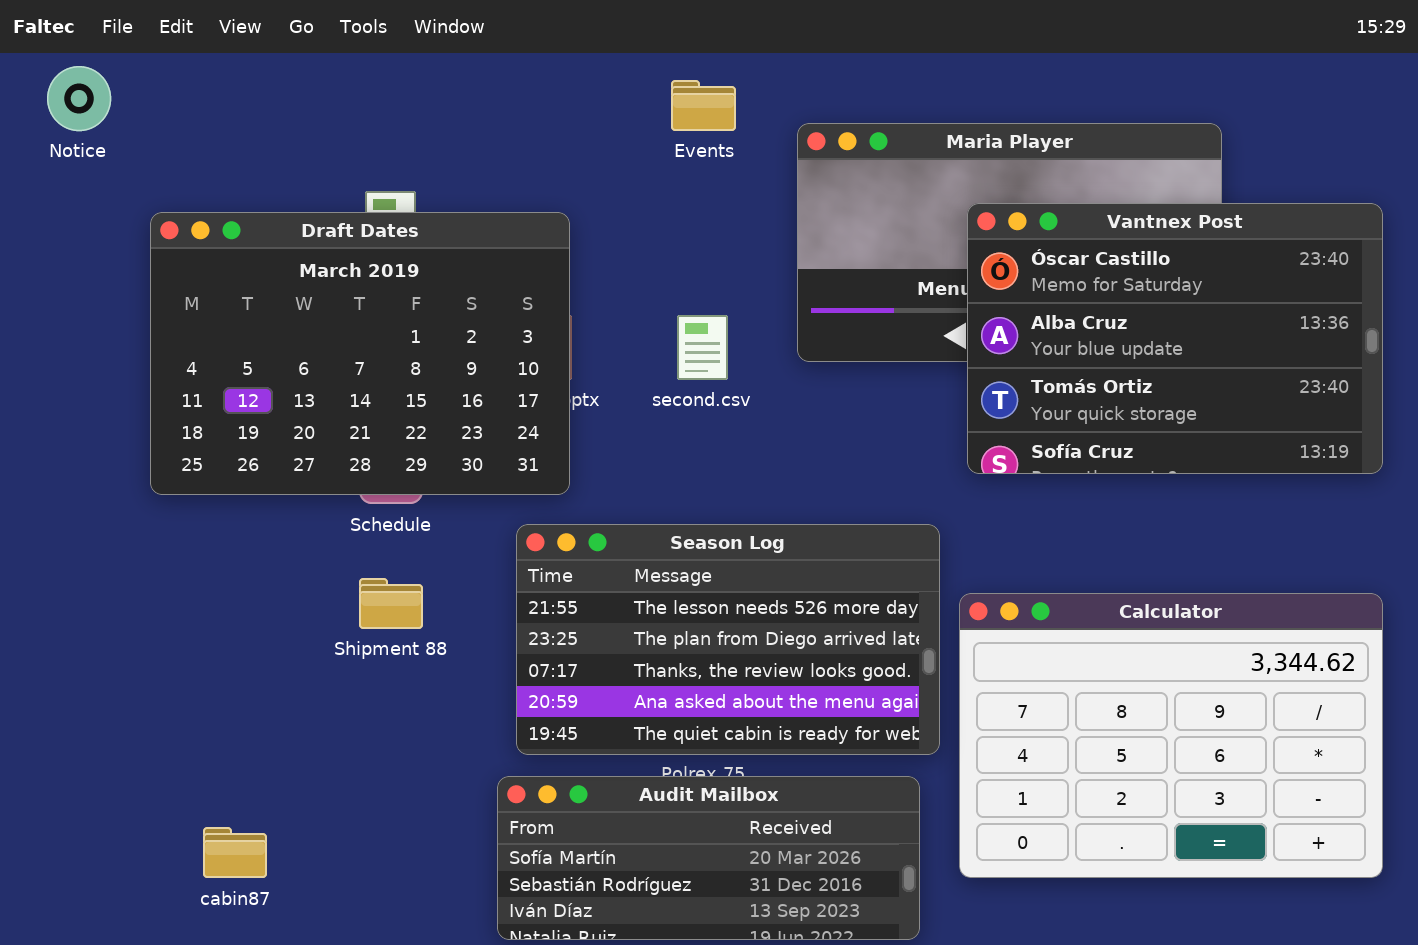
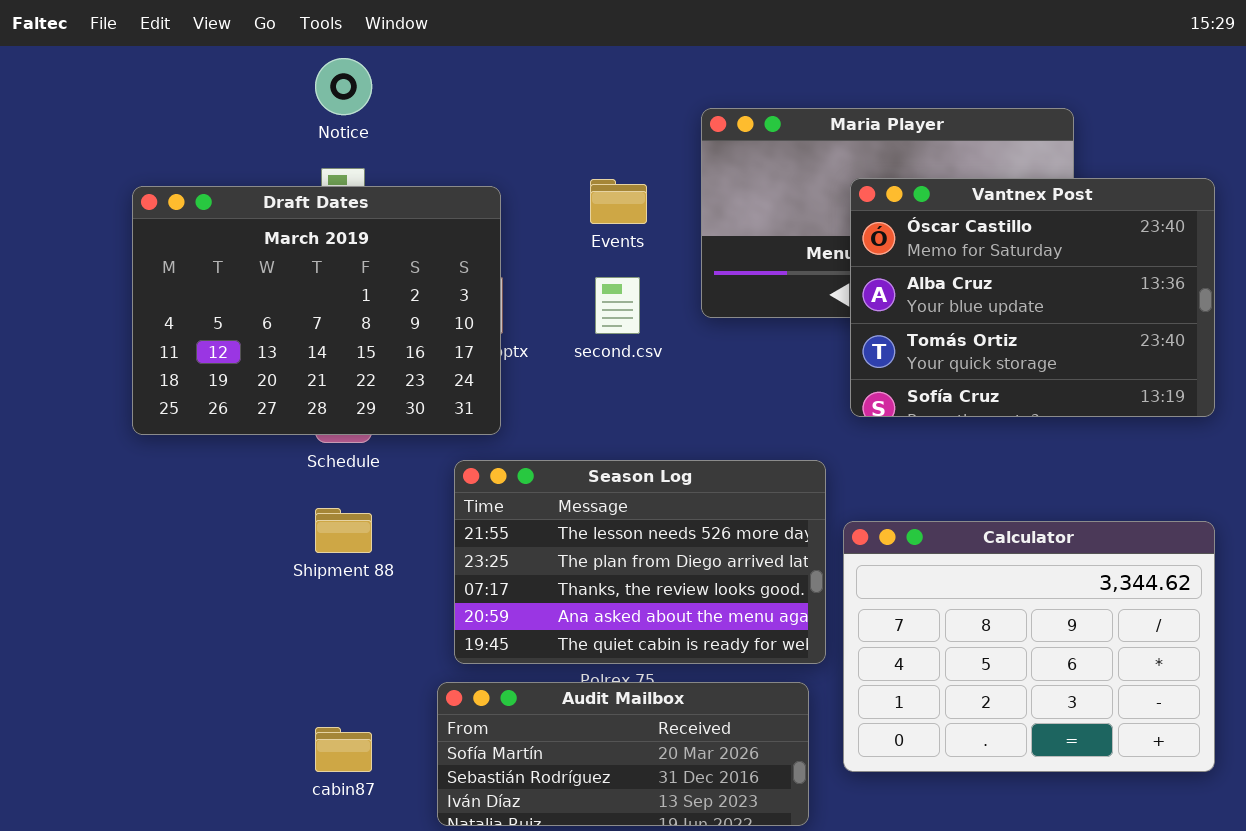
Notice: [47,66,111,131] -> [315,58,372,115], moved
Events: [671,80,736,131] -> [590,179,647,224], moved
cabin87: [203,827,267,878] -> [315,727,372,772], moved

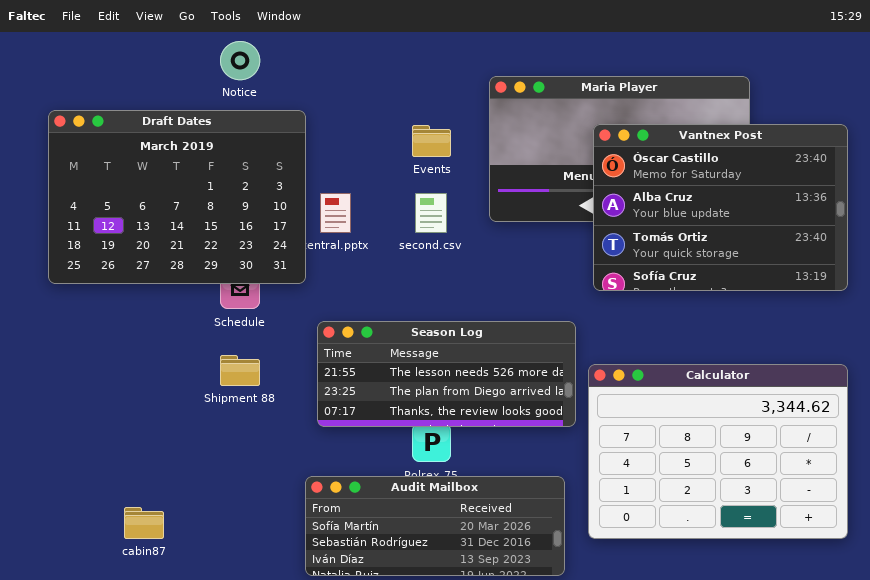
Draft Dates: [132,186,501,435] -> [48,110,306,284], moved
Season Log: [454,460,826,664] -> [317,321,576,427], resized
cabin87: [315,727,372,772] -> [124,507,164,539], moved

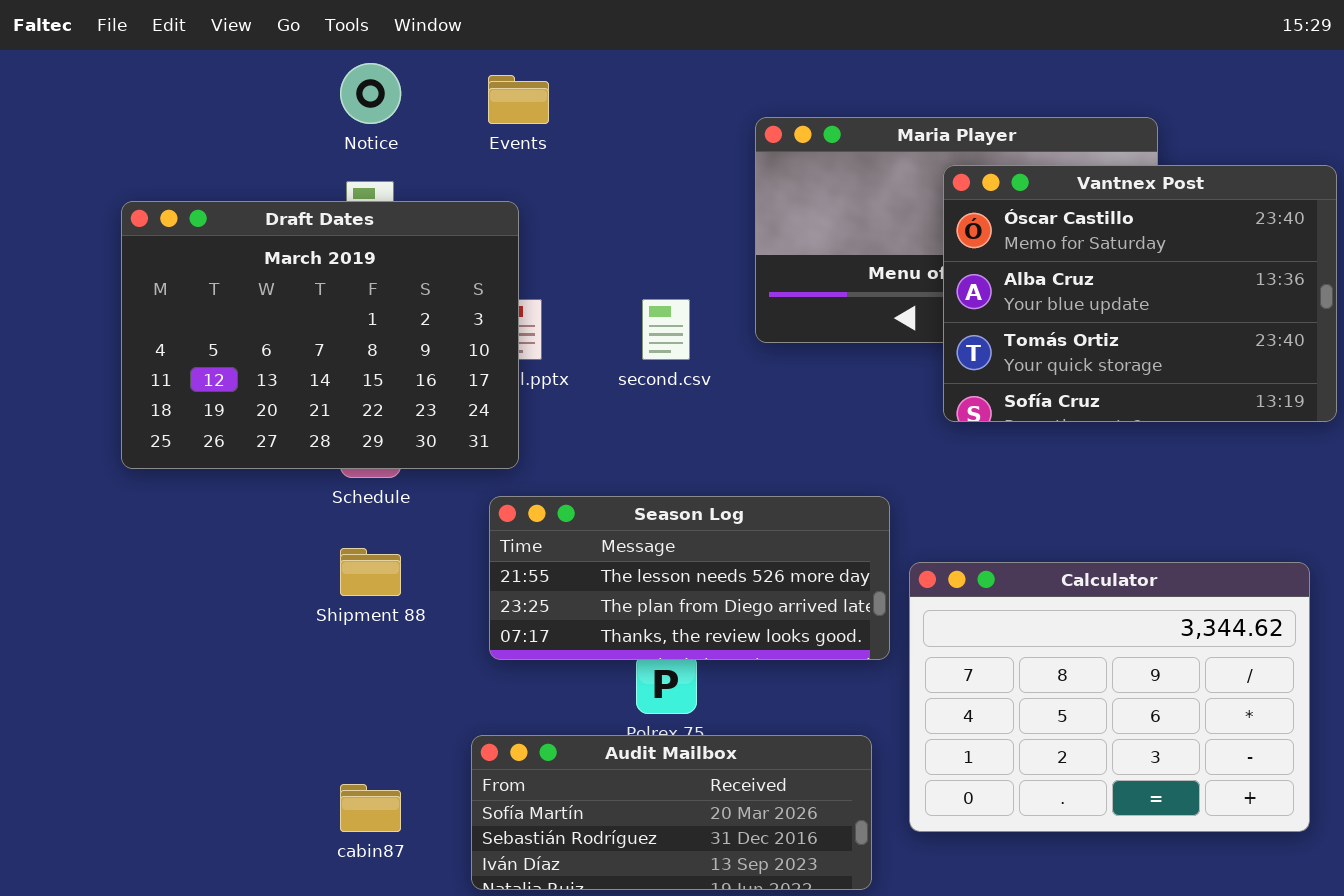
Draft Dates: [48,110,306,284] -> [121,201,519,469], moved
Vantnex Post: [593,124,848,291] -> [943,165,1337,422], moved
Events: [412,125,451,157] -> [488,75,549,124], moved
cabin87: [124,507,164,539] -> [340,784,401,832], moved

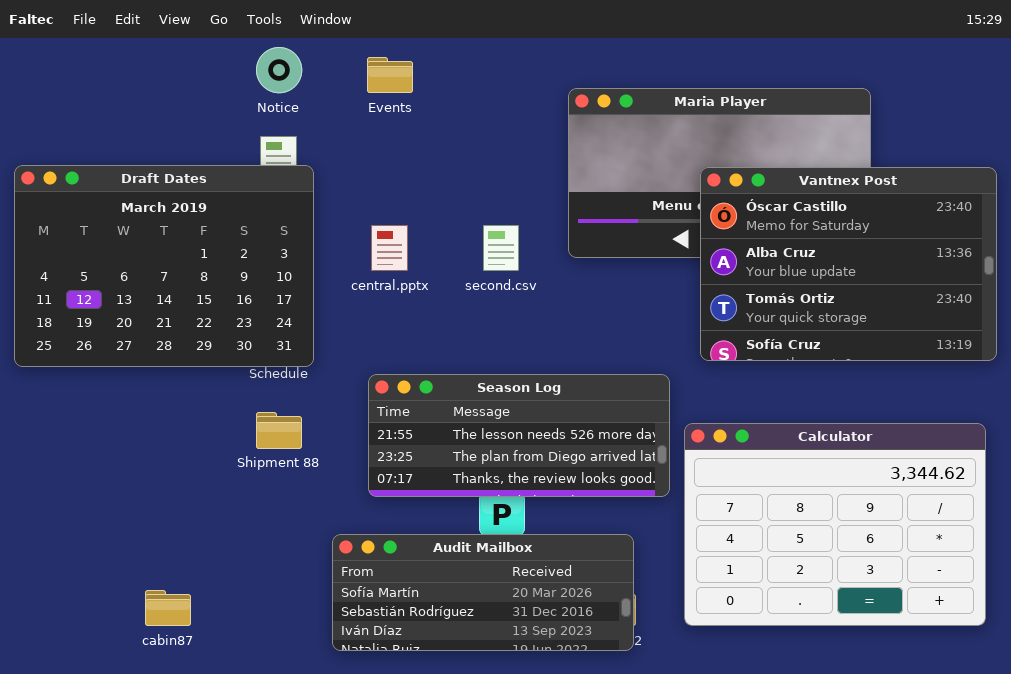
Vantnex Post: [943,165,1337,422] -> [700,167,997,361], moved
Draft Dates: [121,201,519,469] -> [14,165,314,367], moved
Audit Mailbox: [471,735,872,890] -> [332,534,634,651], moved
cabin87: [340,784,401,832] -> [145,590,191,626], moved

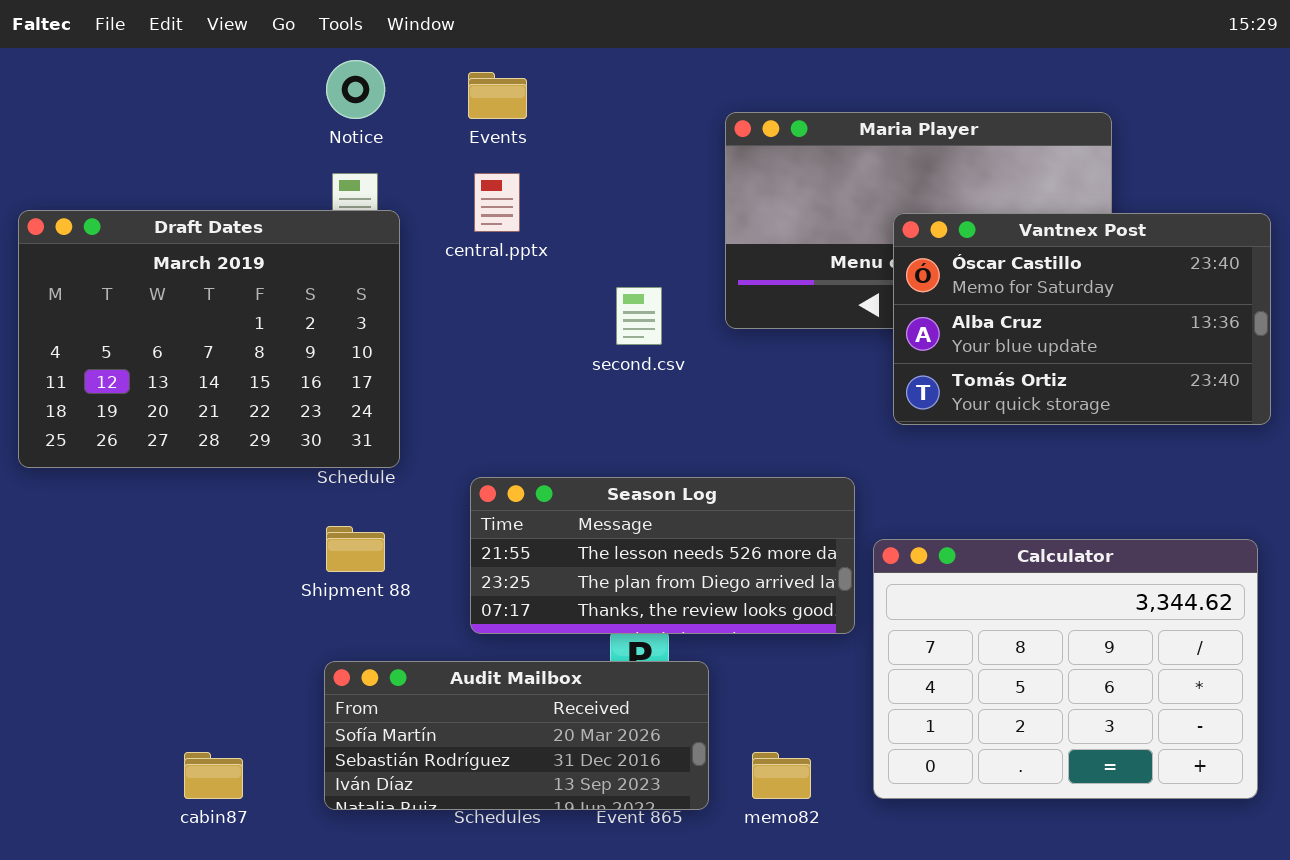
Vantnex Post: [700,167,997,361] -> [893,213,1271,425], resized
central.pptx: [371,225,408,271] -> [474,173,520,232], moved
Audit Mailbox: [332,534,634,651] -> [324,661,709,810], moved

